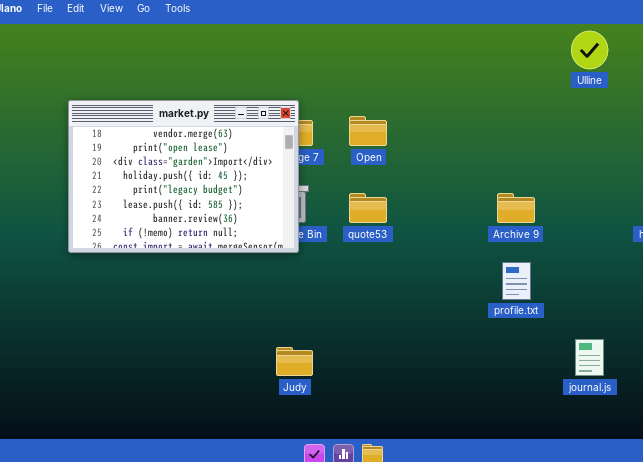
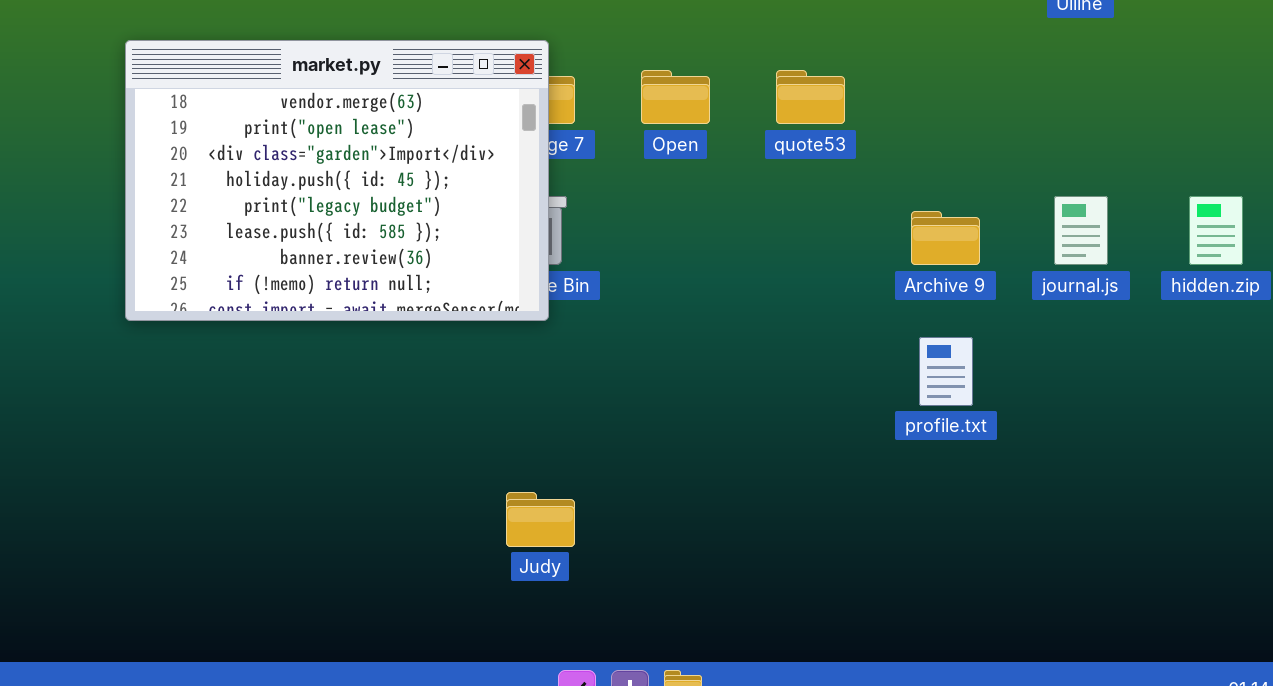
quote53: [349,193,387,223] -> [776,70,845,124], moved
journal.js: [575,339,604,376] -> [1054,196,1108,265], moved

